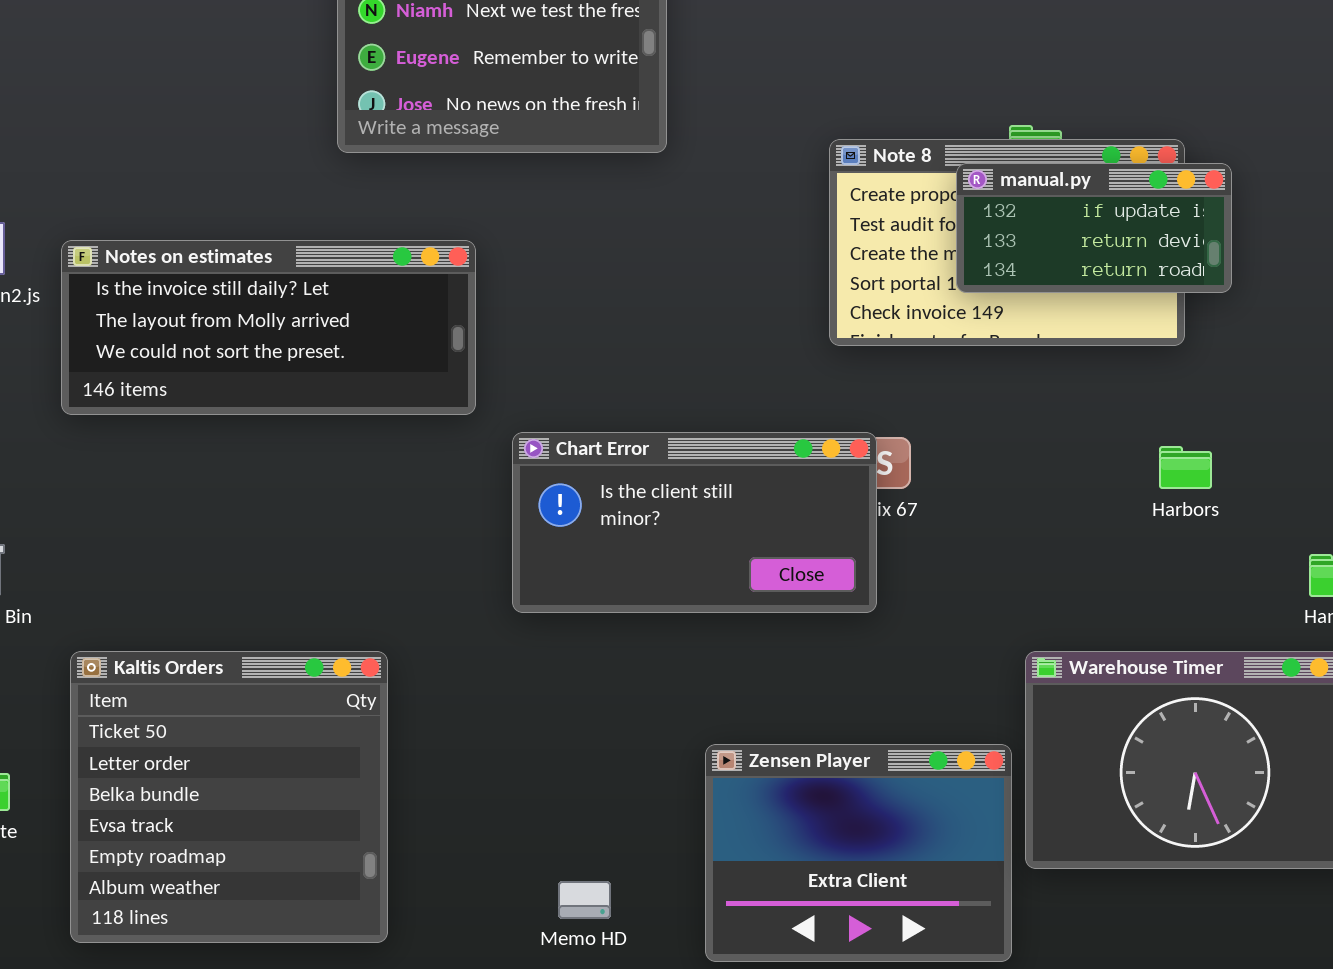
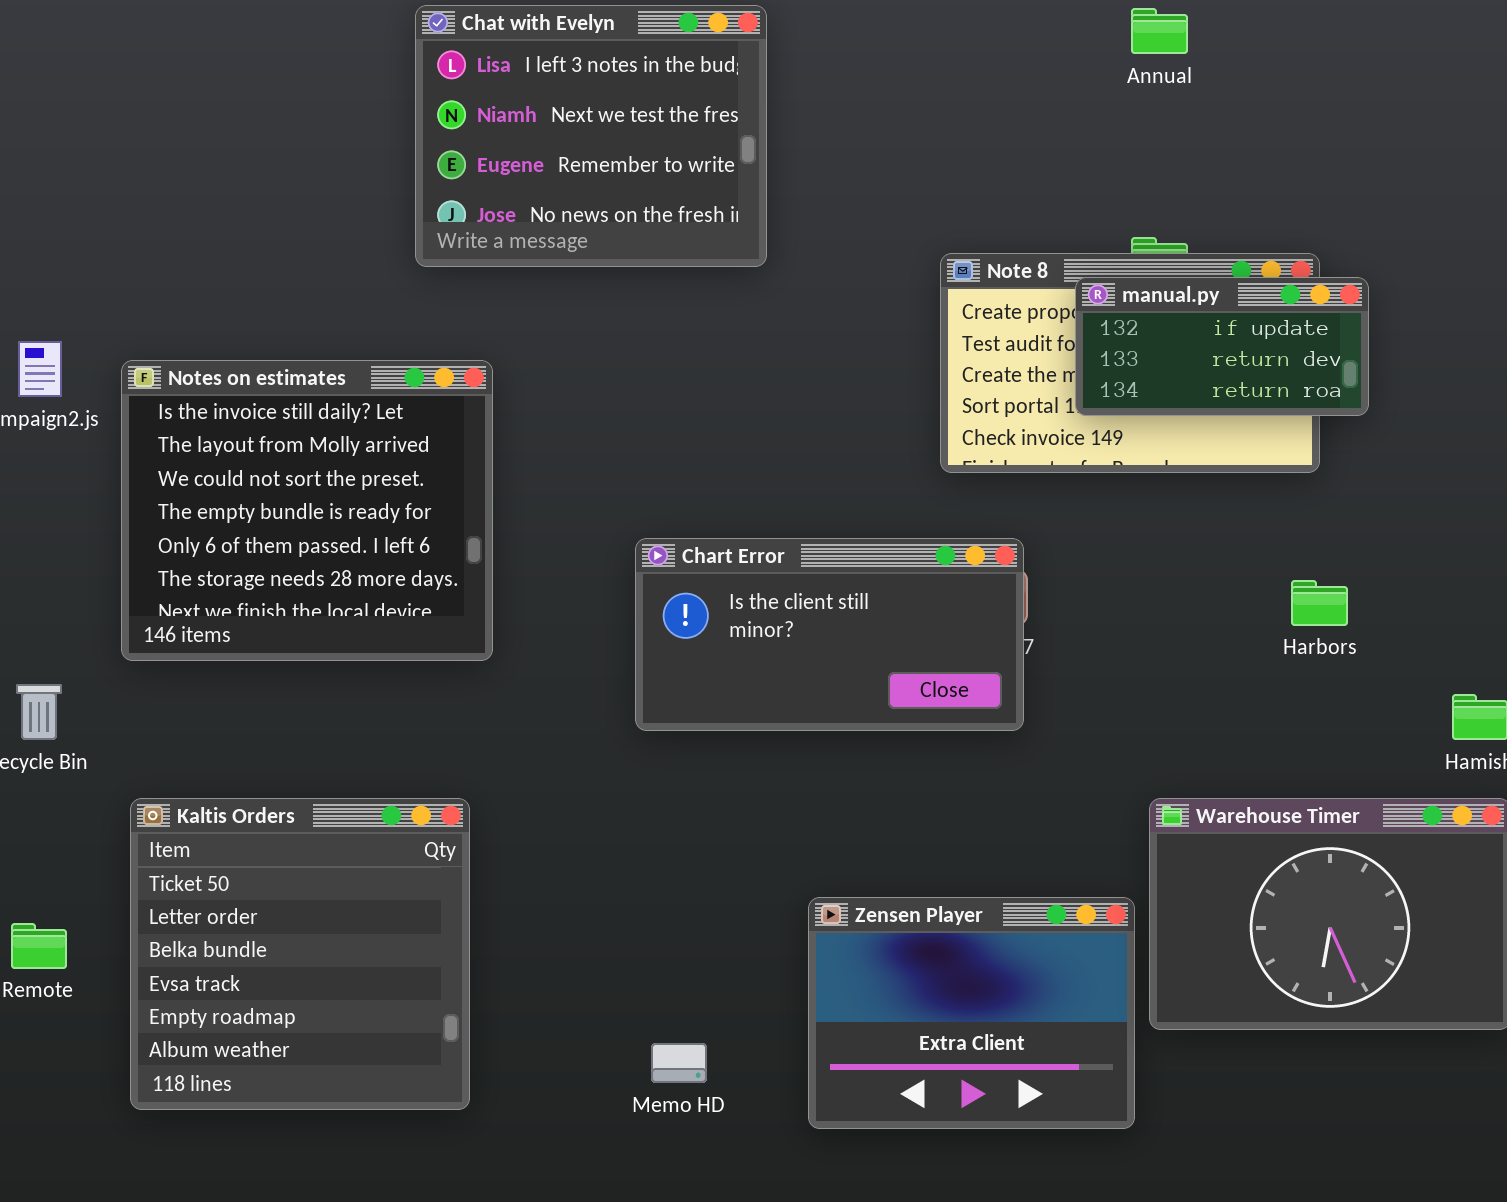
Notes on estimates: [61,240,476,415] -> [121,360,493,661], resized
Chart Error: [512,432,877,613] -> [635,538,1024,731], moved

